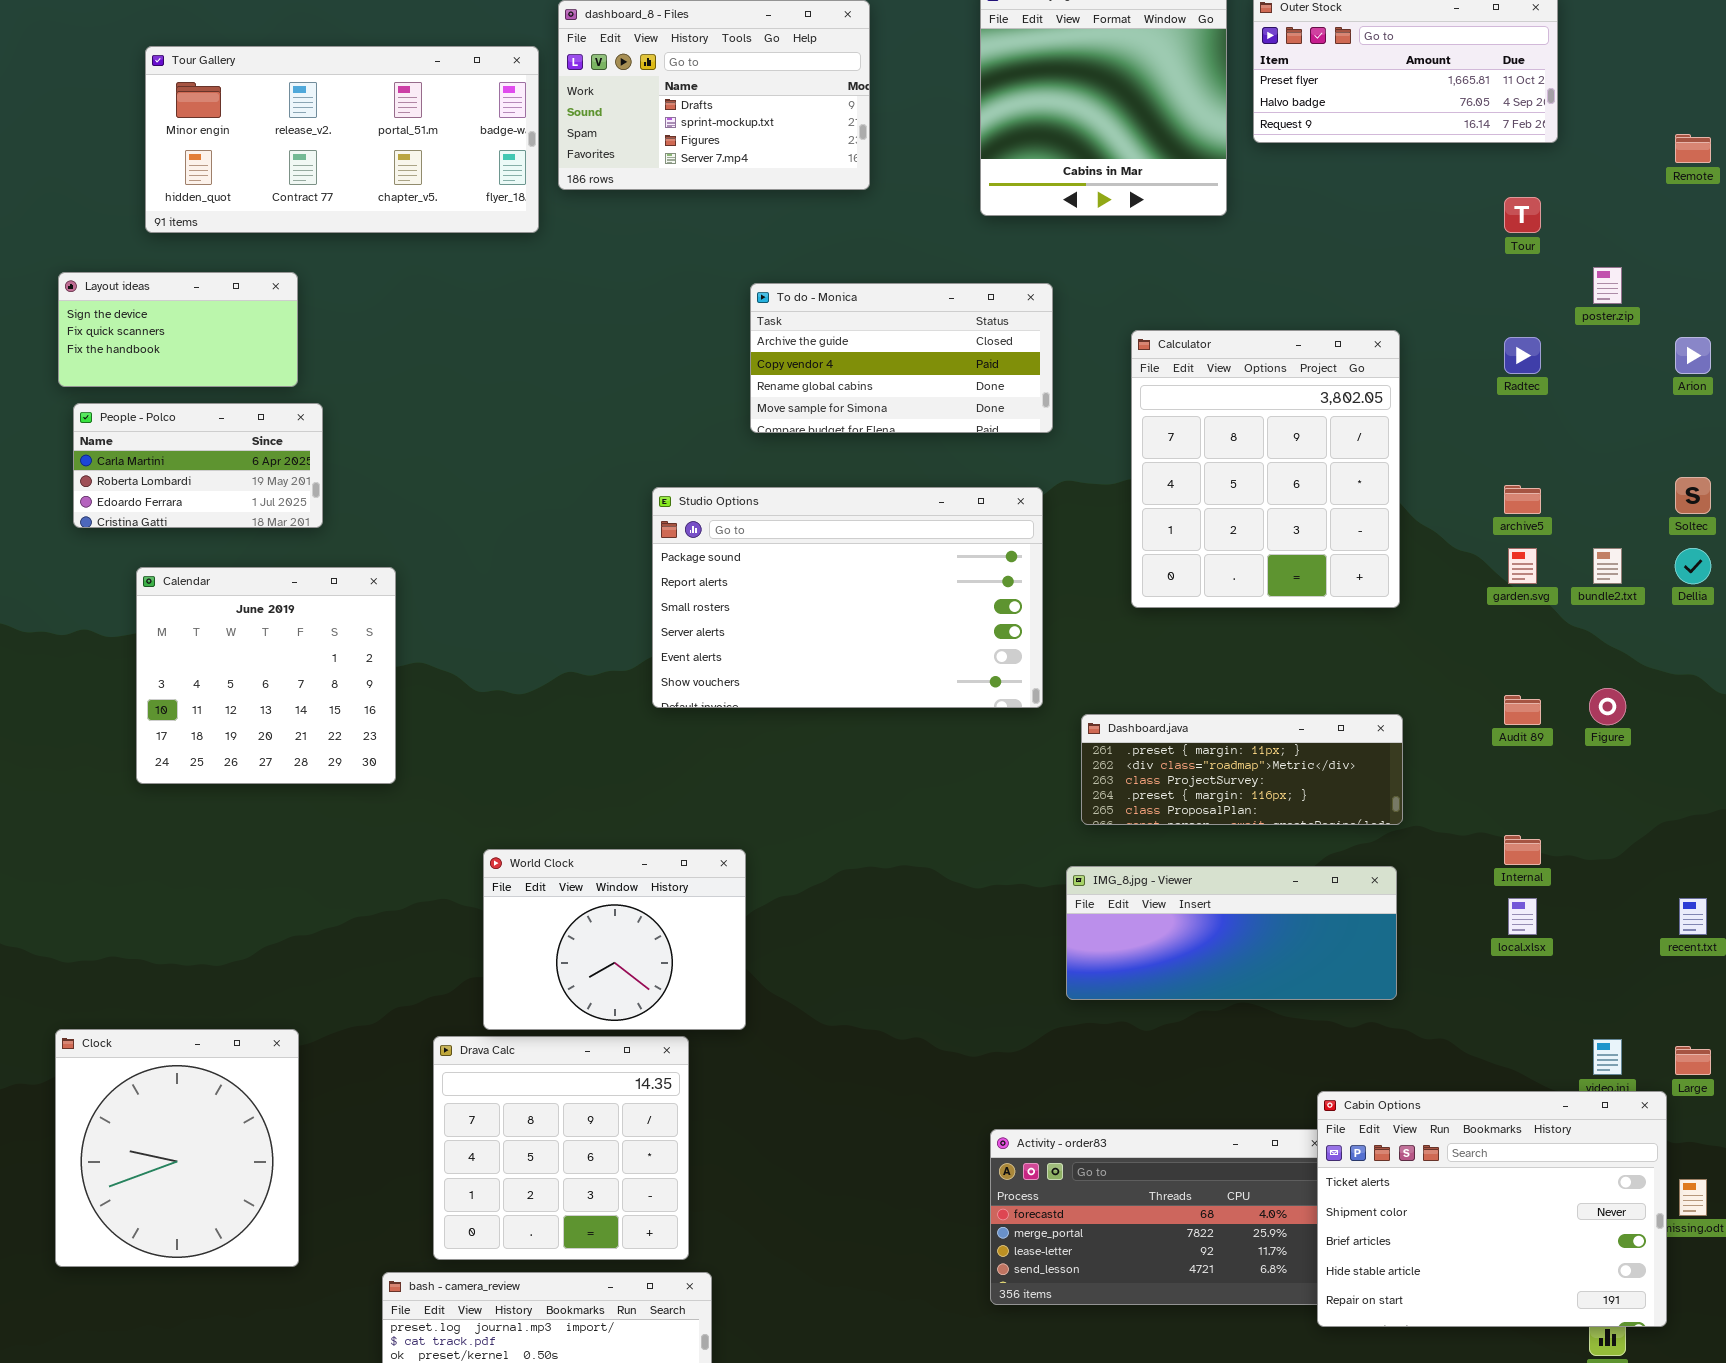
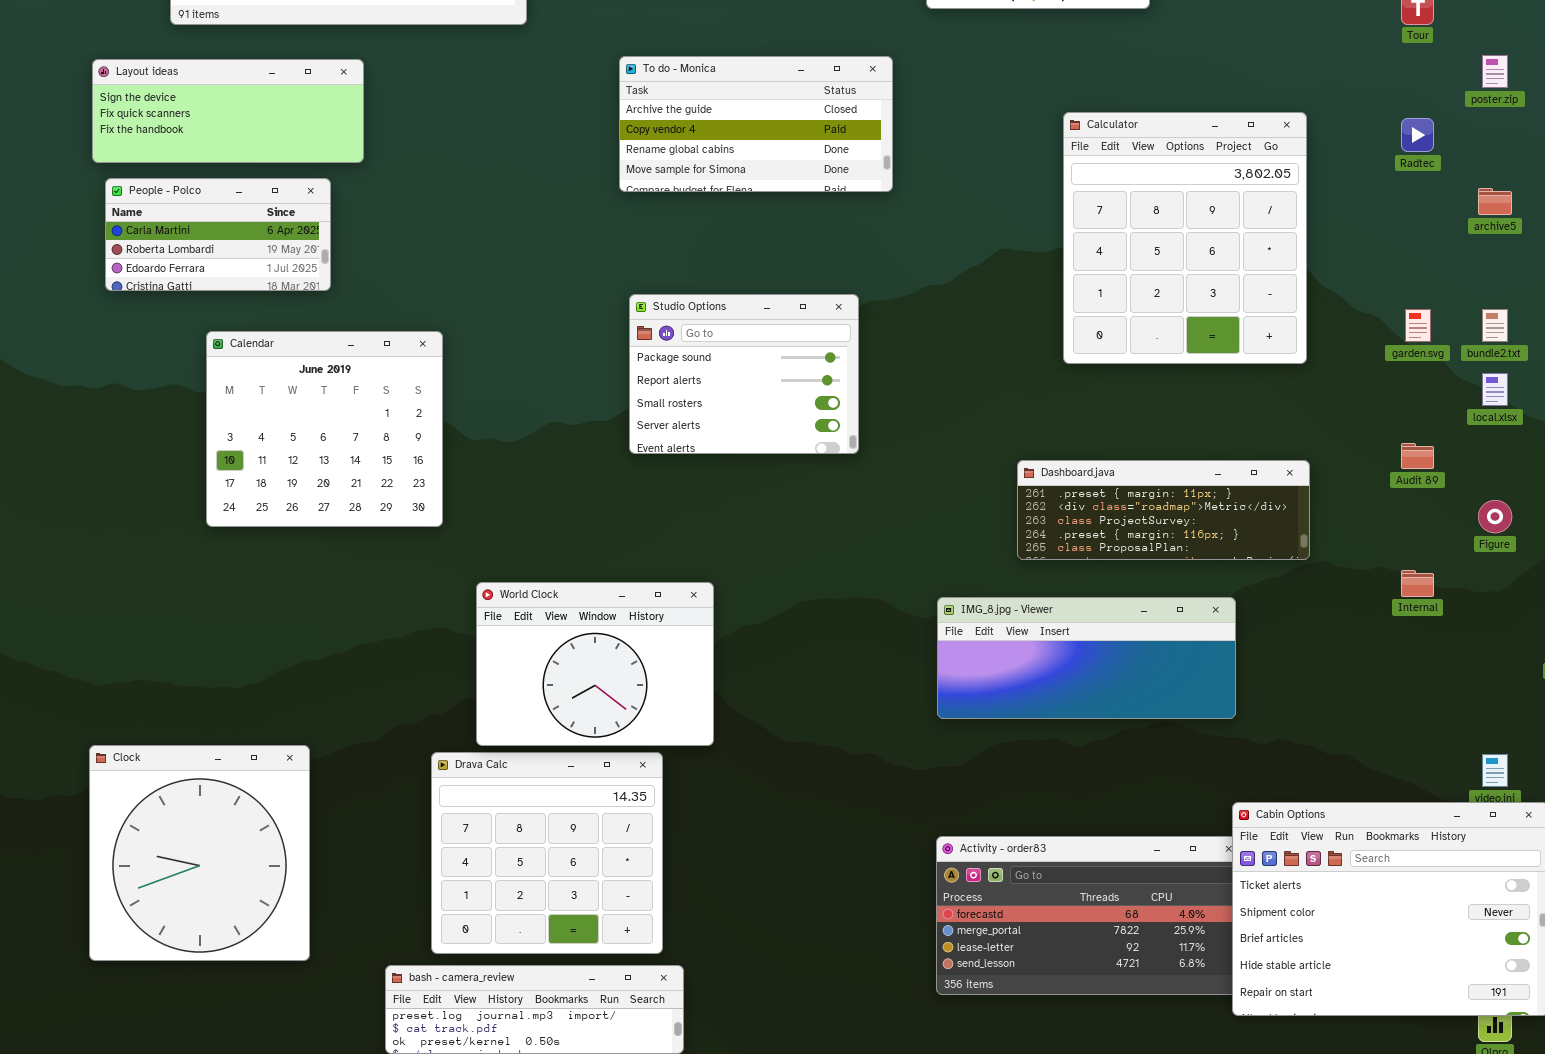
Layout ideas: [58,272,298,387] -> [92,59,364,163], resized
To do - Monica: [750,283,1053,433] -> [619,56,893,192], moved
archive5: [1504,485,1541,514] -> [1478,188,1512,215], moved
Studio Options: [652,487,1043,708] -> [629,294,859,454], resized
Calendar: [136,567,396,784] -> [206,331,443,527], moved
Figure: [1589,688,1626,725] -> [1478,500,1512,533], moved
IMG_8.jpg - Viewer: [1066,866,1397,1000] -> [937,597,1236,719], moved
local.xlsx: [1508,898,1537,935] -> [1482,373,1508,406], moved

